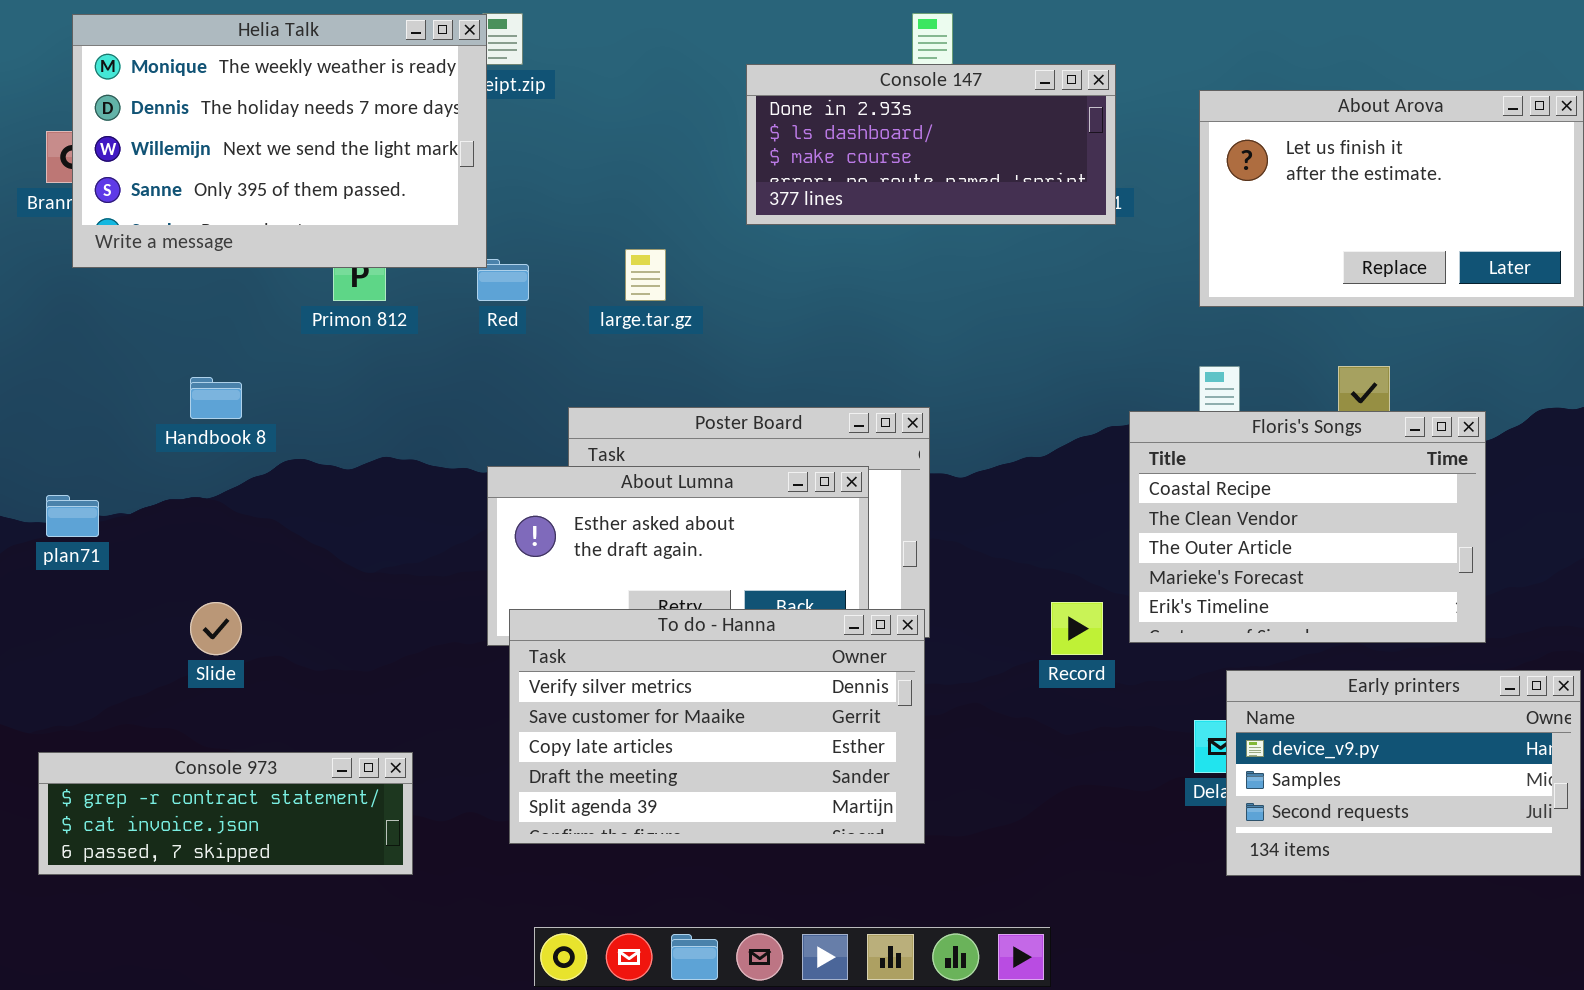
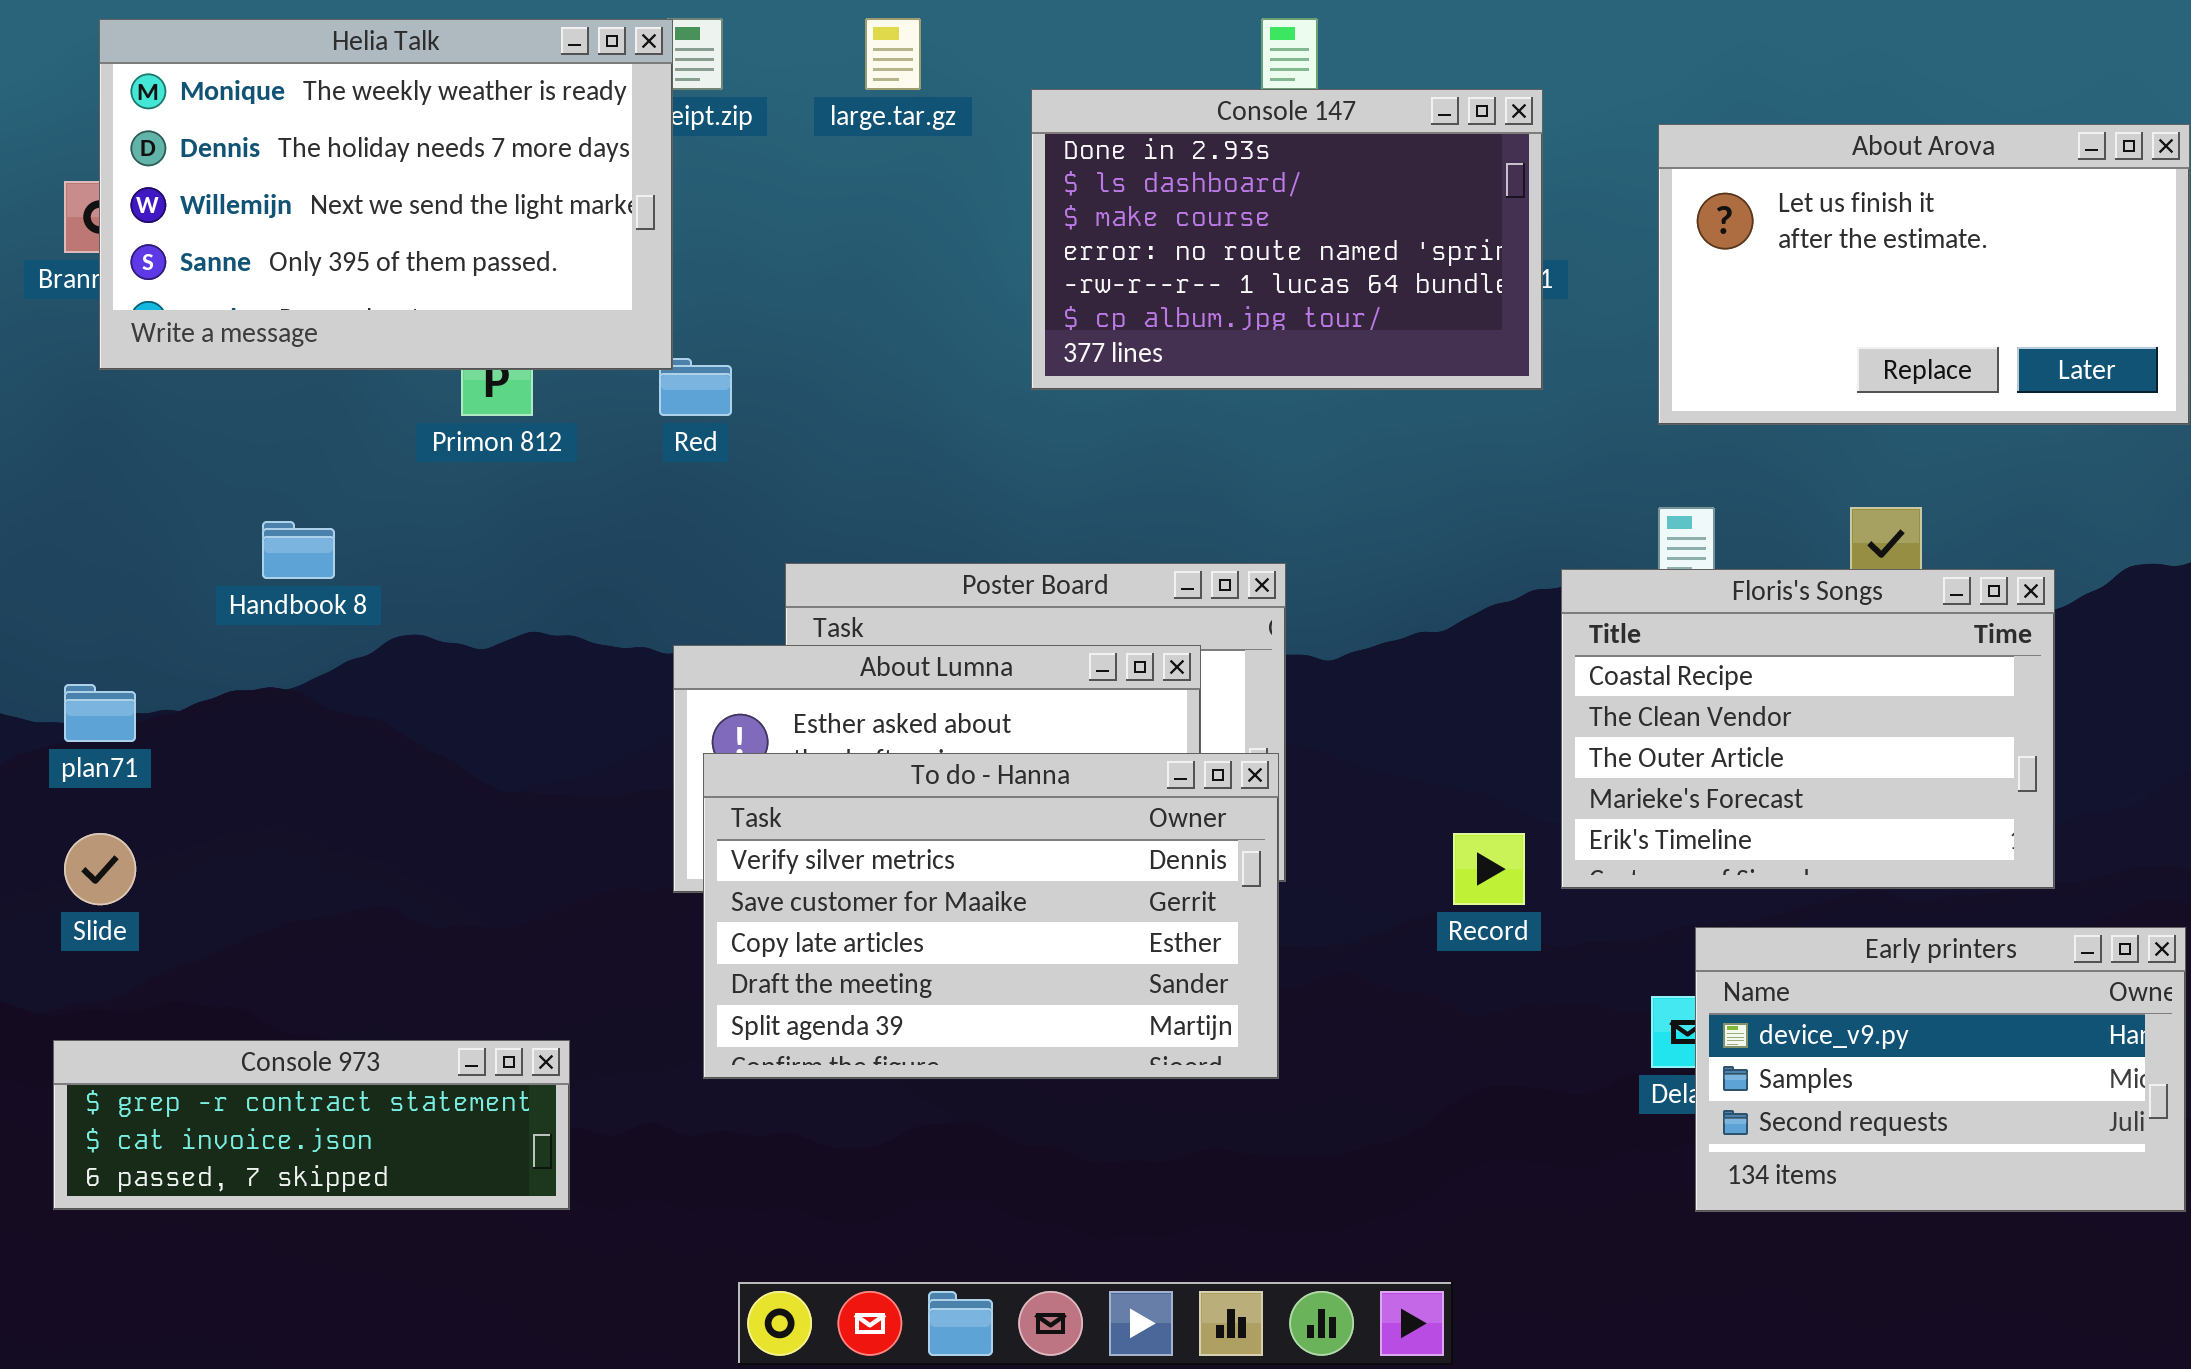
Console 147: [746,64,1116,225] -> [1031,89,1543,390], resized
large.tar.gz: [625,249,666,301] -> [865,18,921,90], moved
Slide: [190,602,242,655] -> [64,833,136,905], moved
To do - Hanna: [509,609,925,844] -> [703,753,1279,1079], moved

